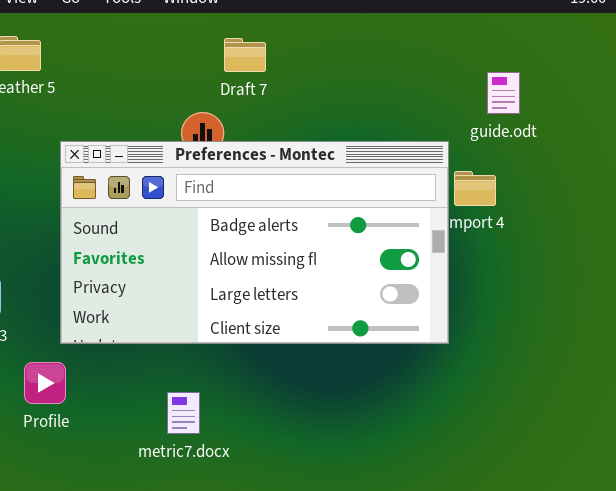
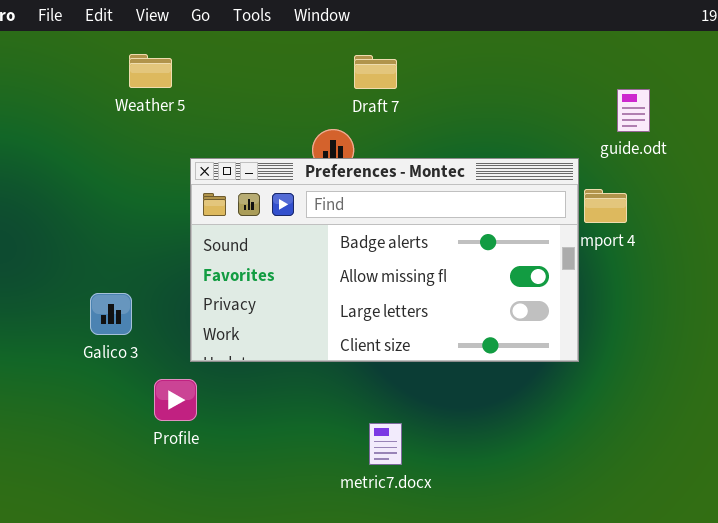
metric7.docx: [167,392,200,434] -> [369,423,402,465], moved

